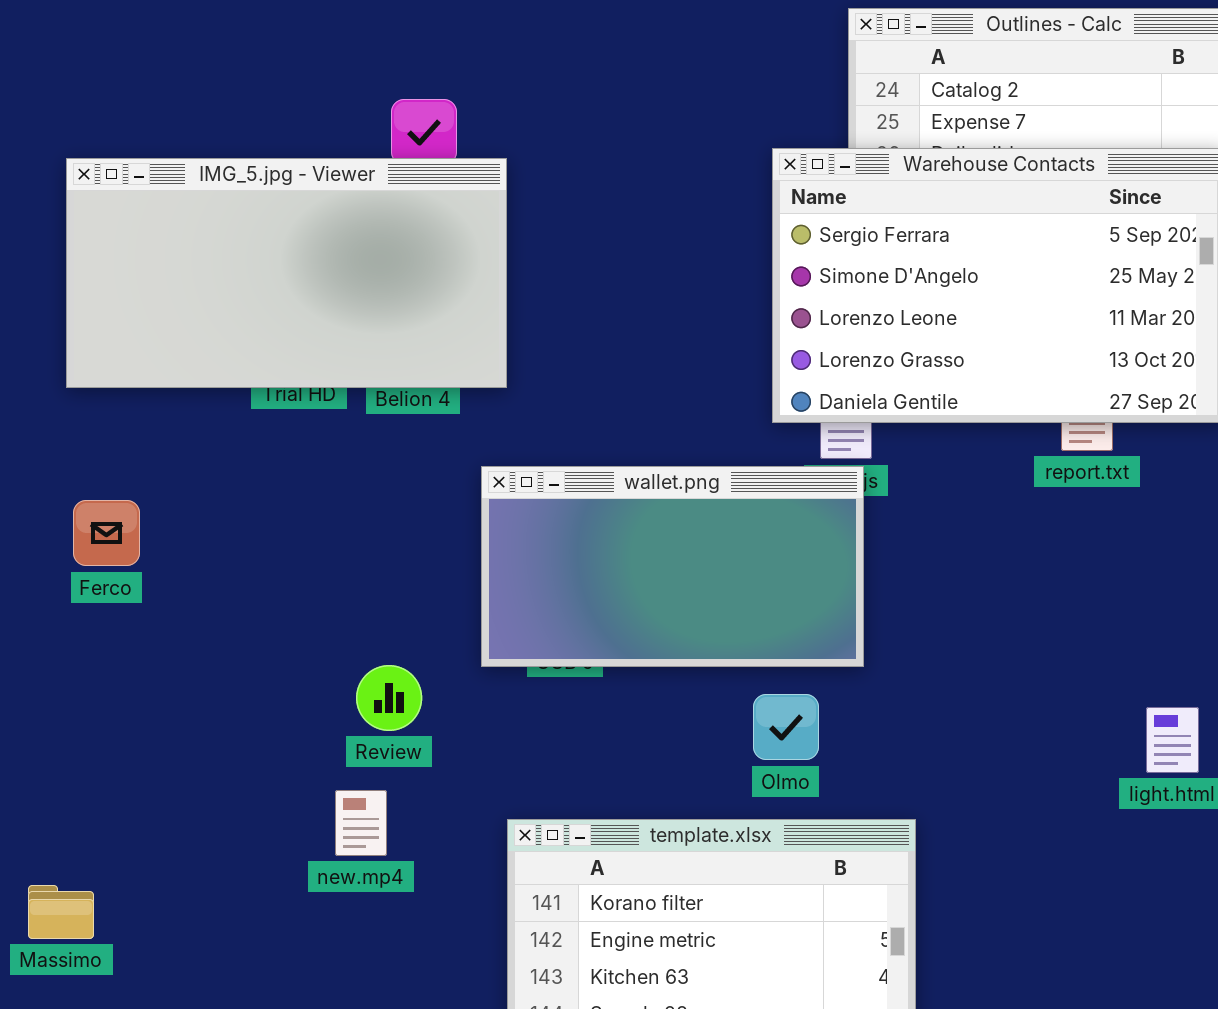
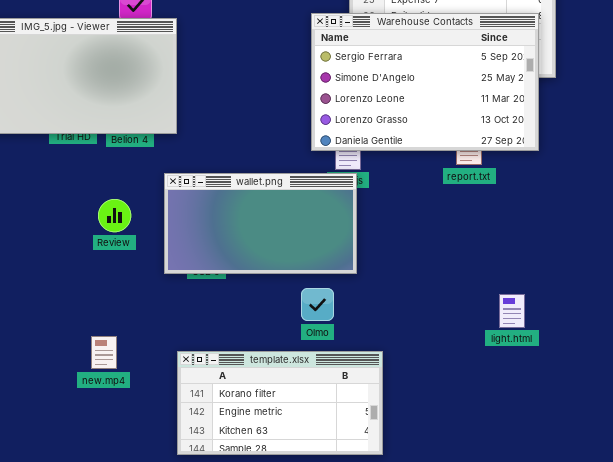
Review: [356,665,422,731] -> [98,199,131,232], moved

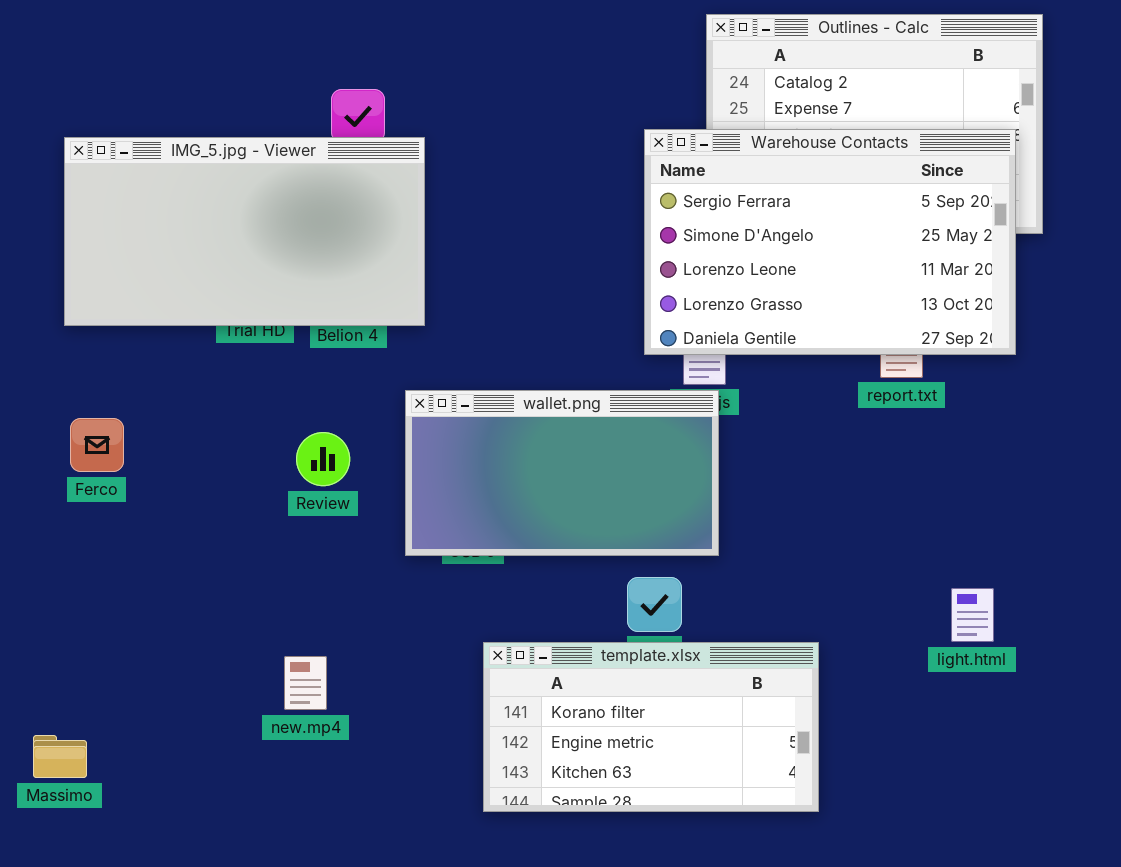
template.xlsx: [177,351,383,455] -> [483,642,819,812], moved

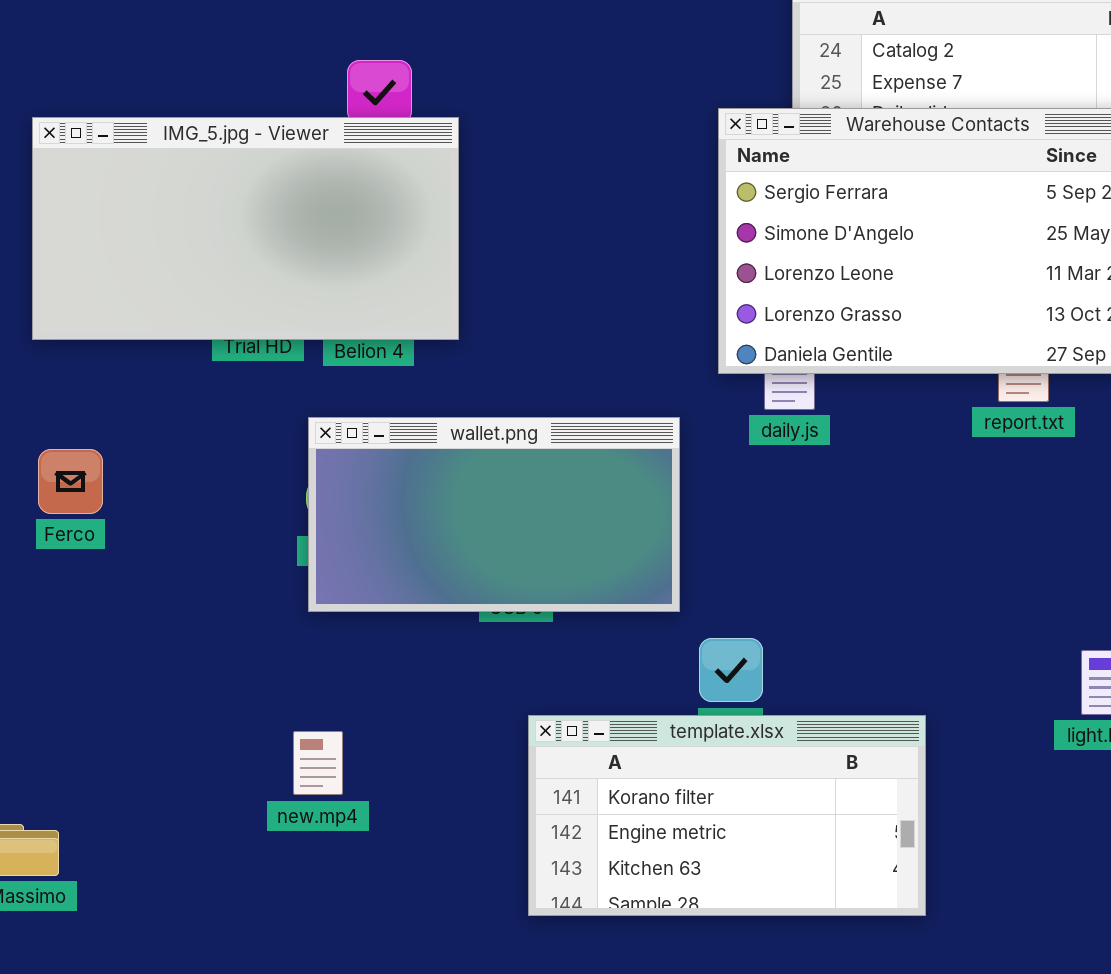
wallet.png: [405,390,719,556] -> [308,417,680,612], moved

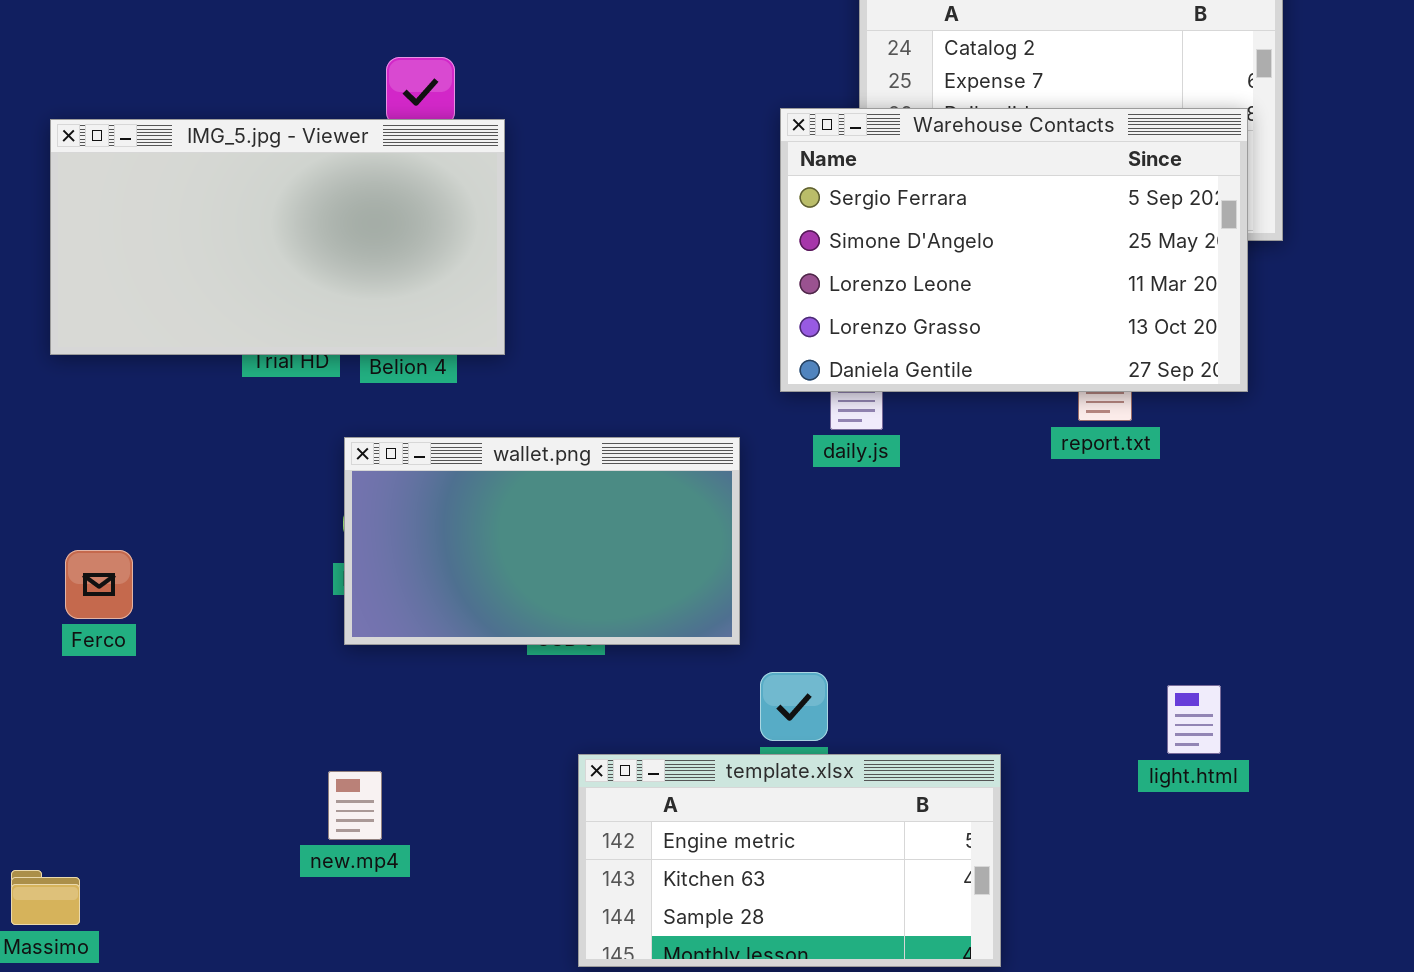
Ferco: [38,449,103,514] -> [65,550,133,619], moved
template.xlsx: [528,715,926,916] -> [578,754,1001,967], scrolled down 1 row

